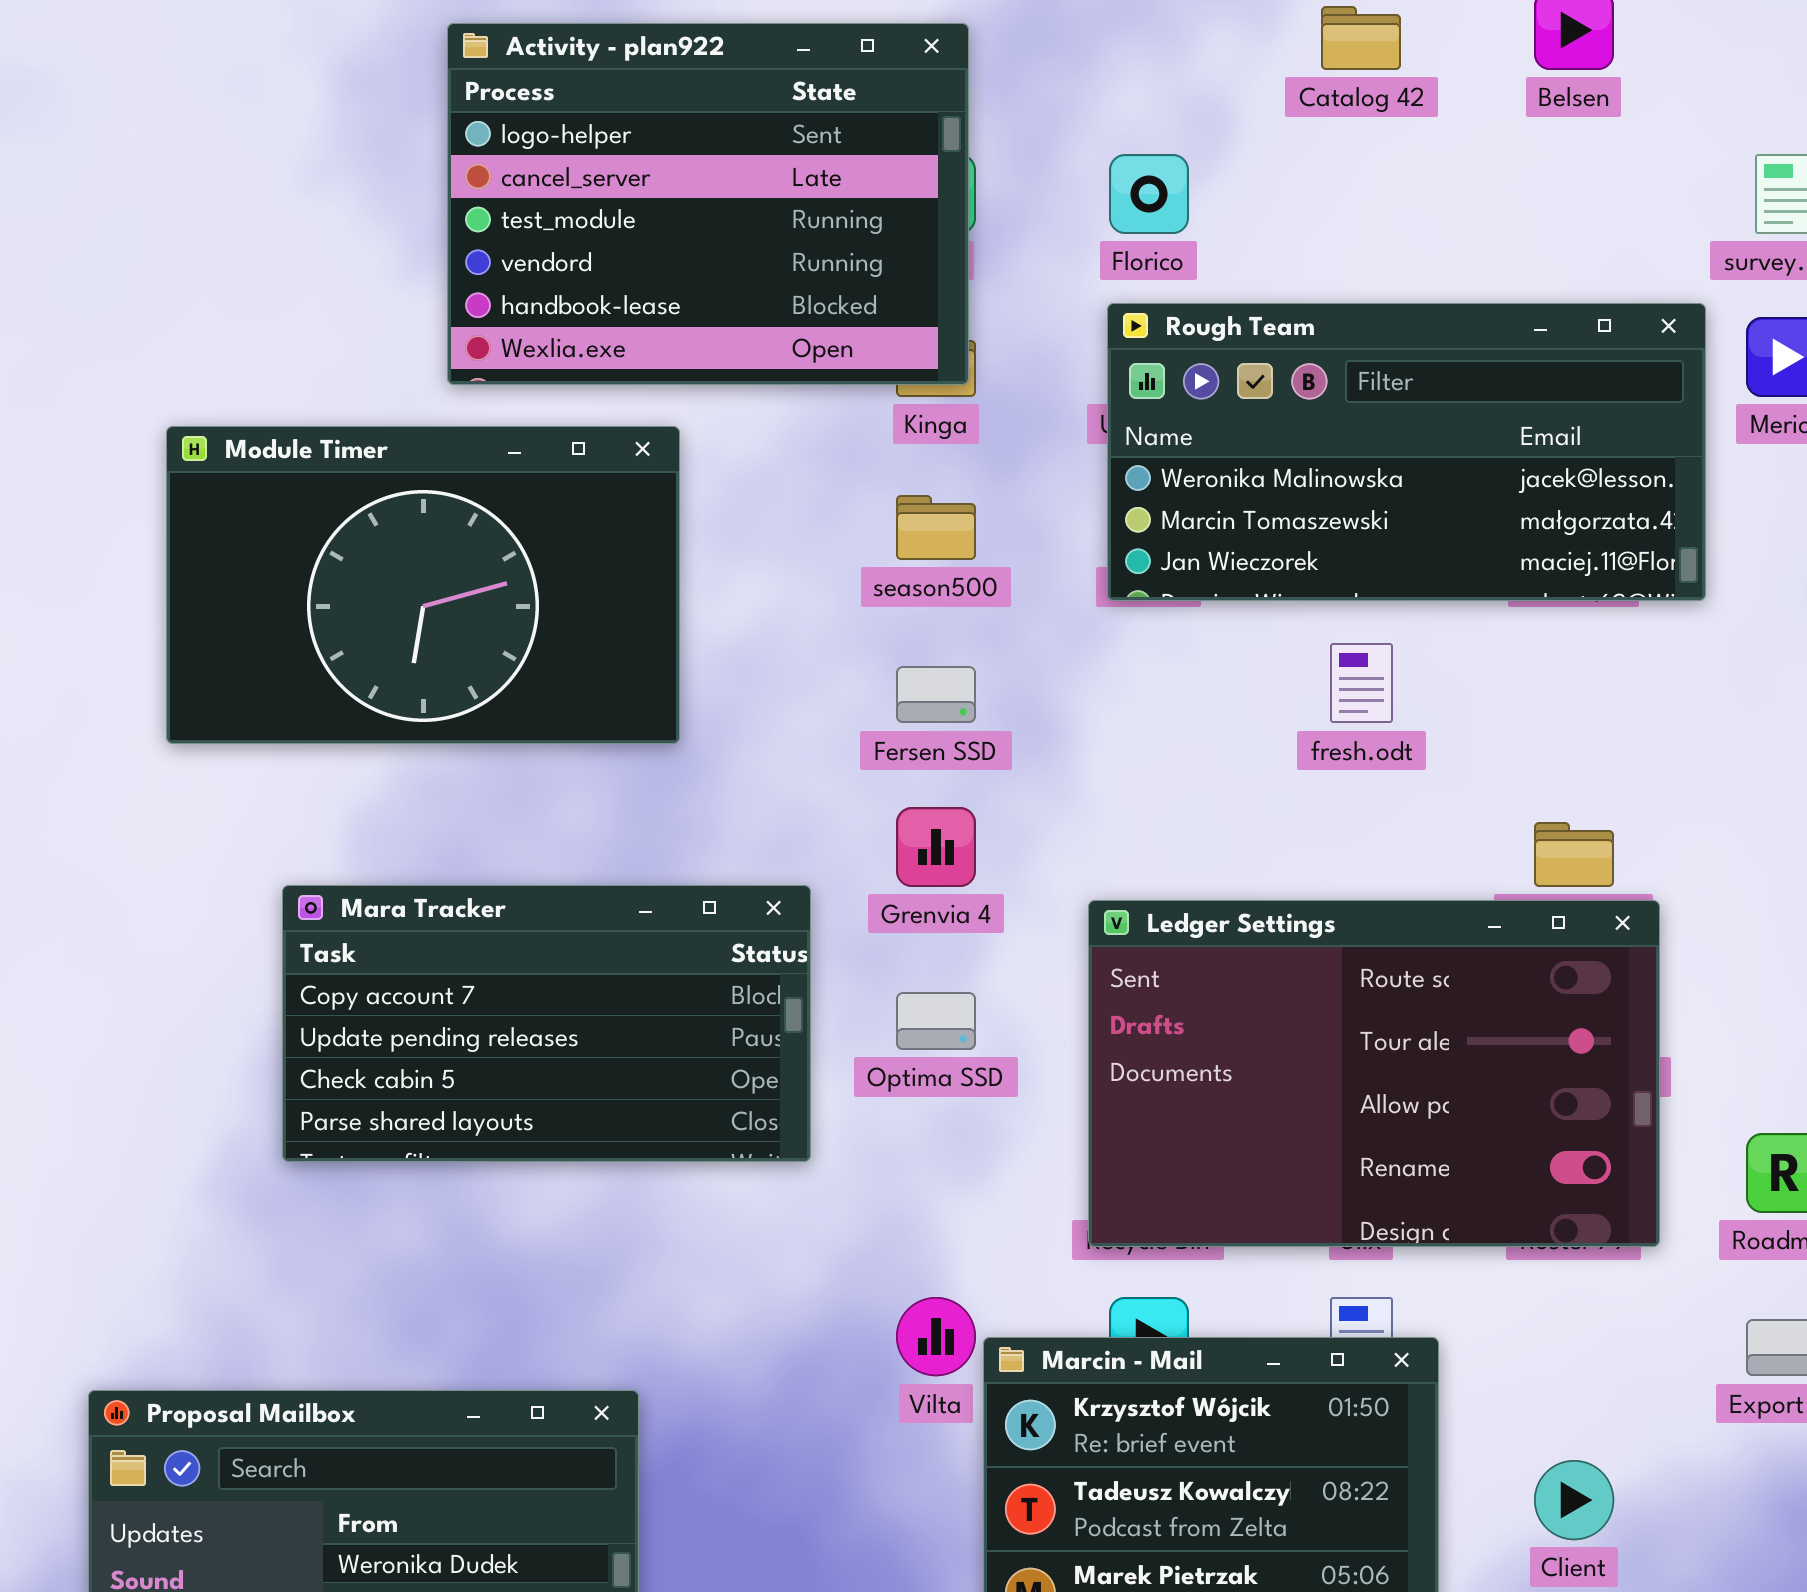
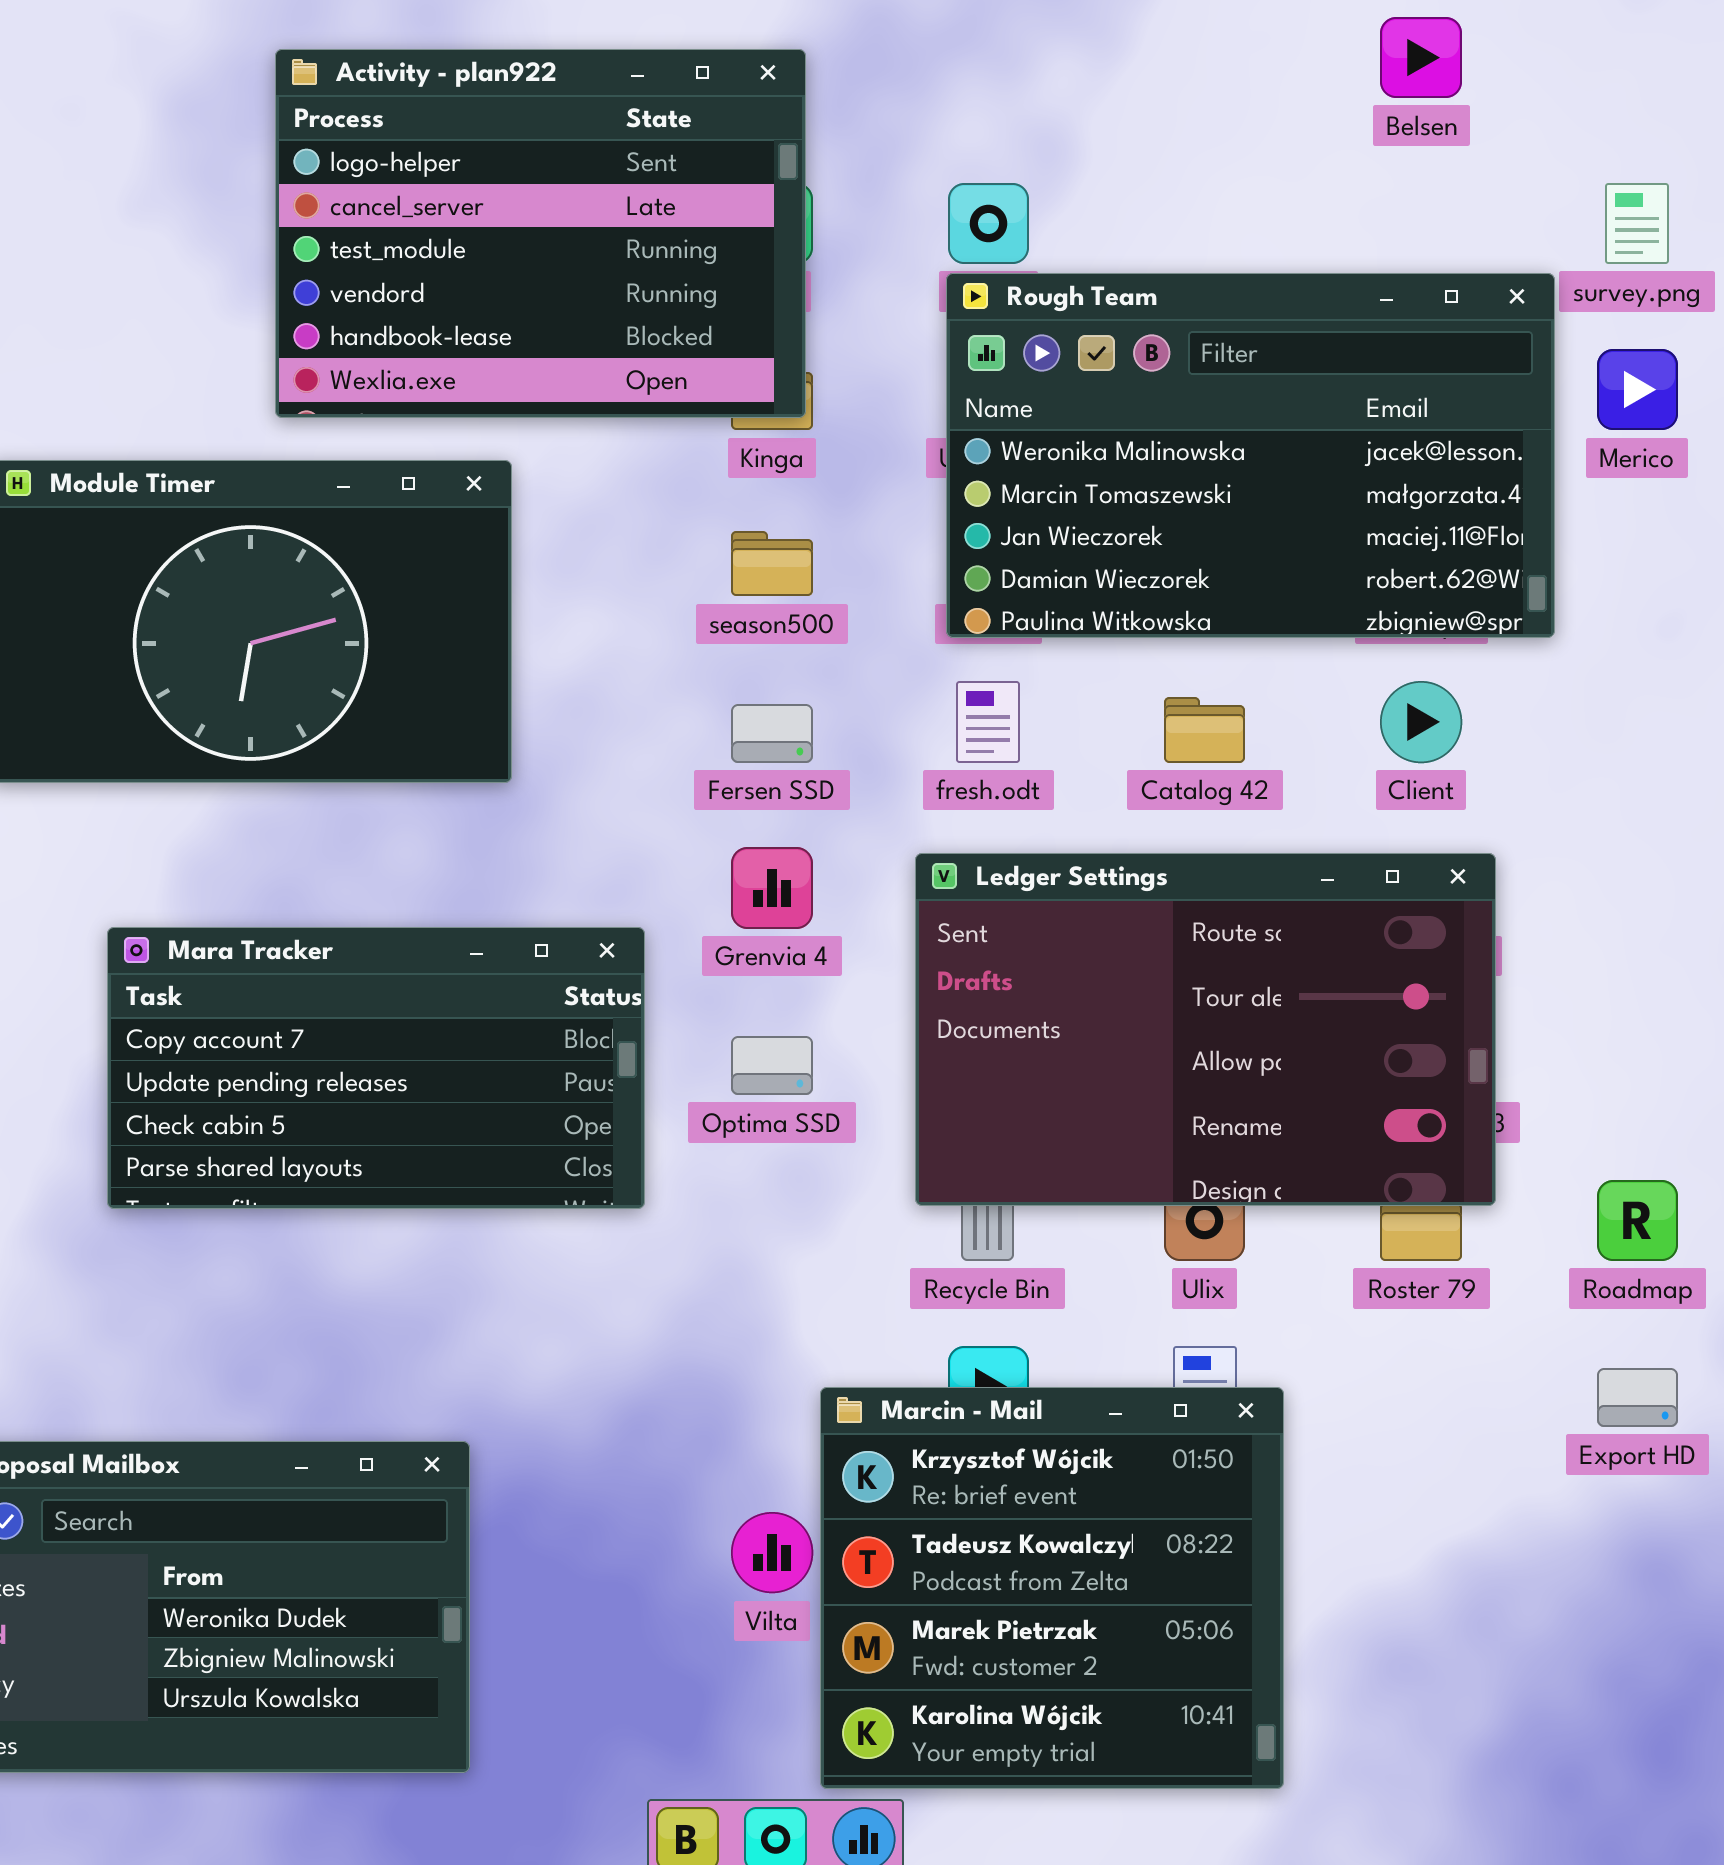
Catalog 42: [1321,6,1401,70] -> [1164,697,1245,763], moved
Rough Team: [1107,303,1706,601] -> [946,273,1555,638], resized
fresh.odt: [1330,643,1393,723] -> [956,681,1020,763], moved
Ledger Settings: [1088,900,1660,1247] -> [915,853,1496,1206], moved
Vilta: [896,1297,976,1376] -> [731,1512,813,1593], moved
Client: [1534,1460,1614,1540] -> [1380,681,1462,763], moved

